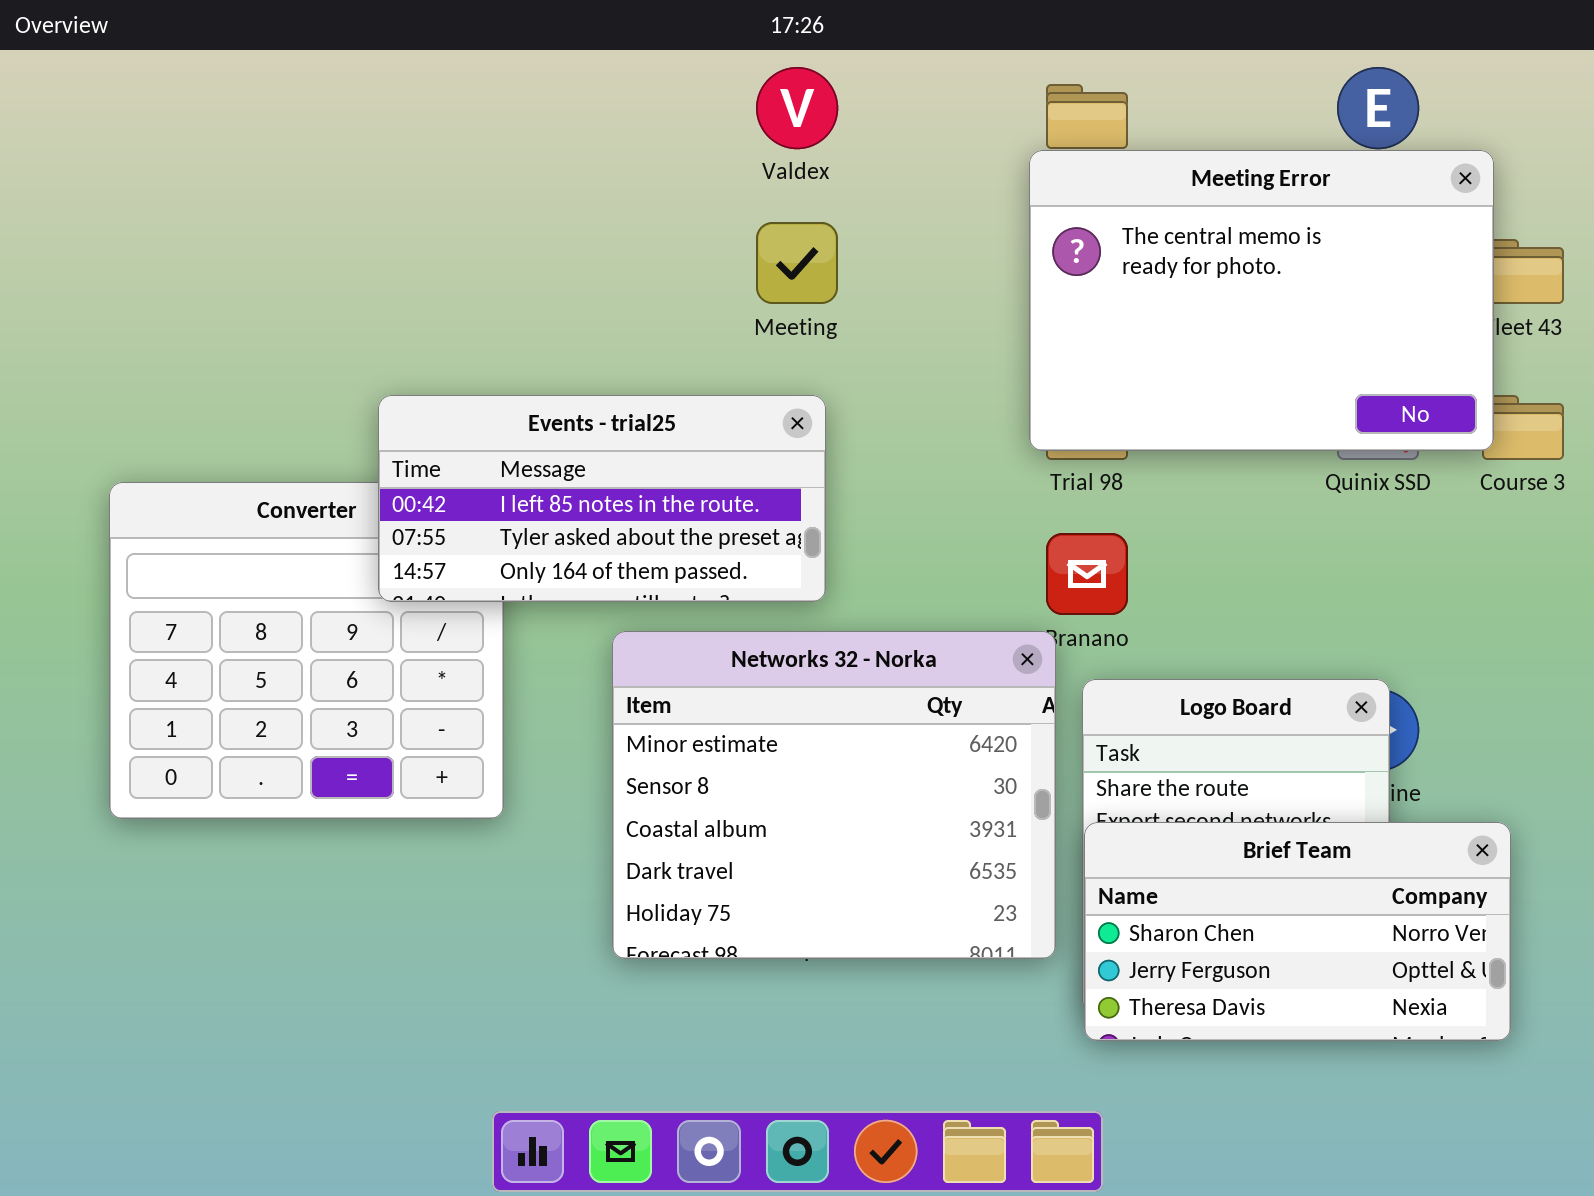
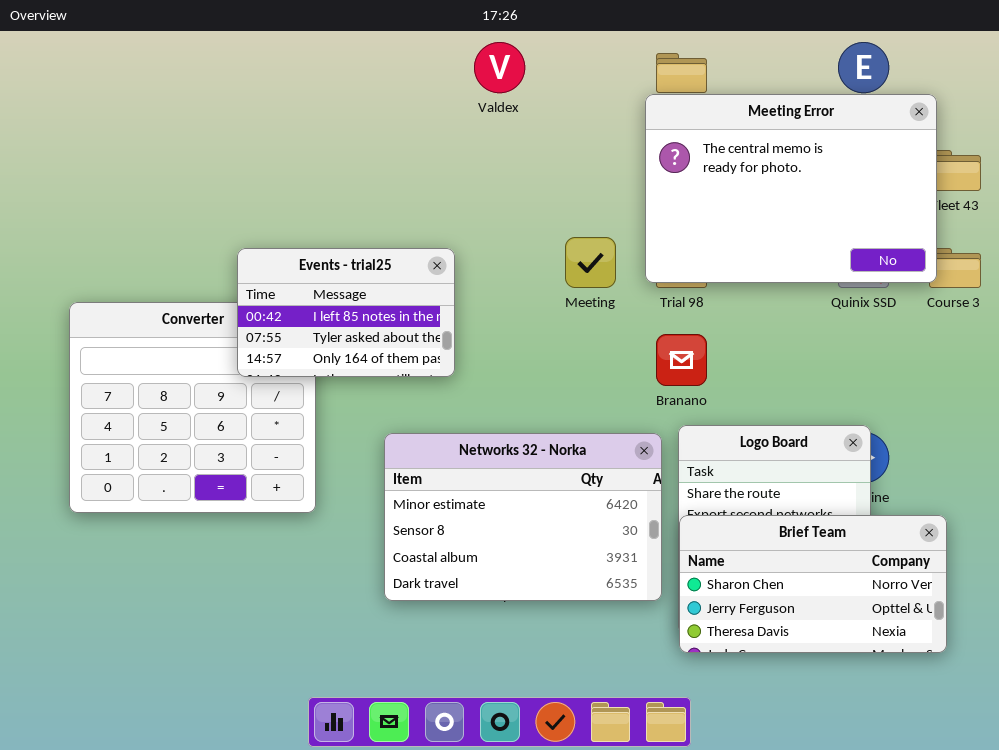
Meeting: [756,222,838,304] -> [565,237,616,288], moved
Events - trial25: [378,395,826,602] -> [237,248,455,377], resized
Networks 32 - Norka: [612,631,1056,959] -> [384,433,662,601], resized

